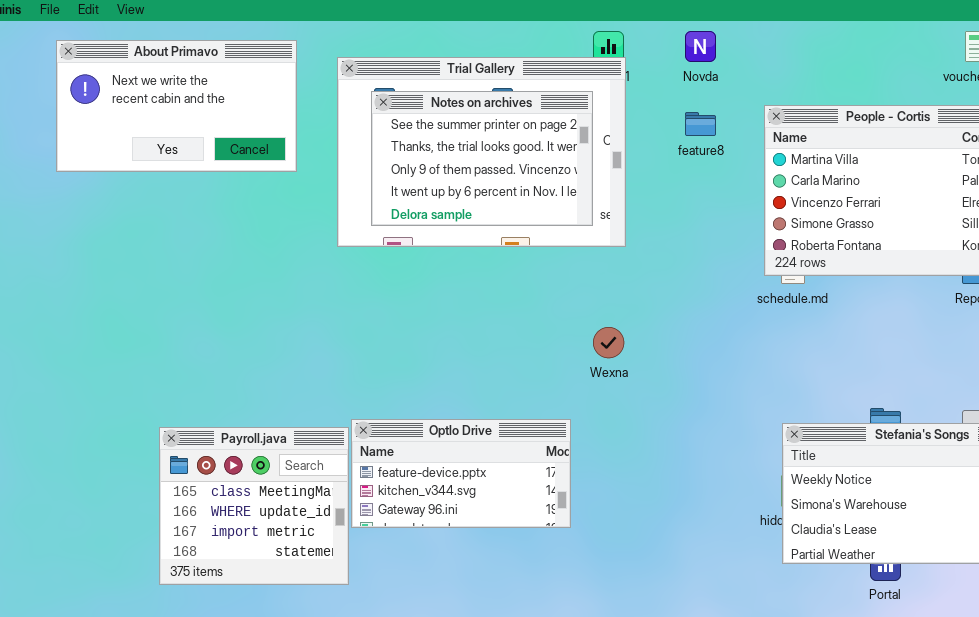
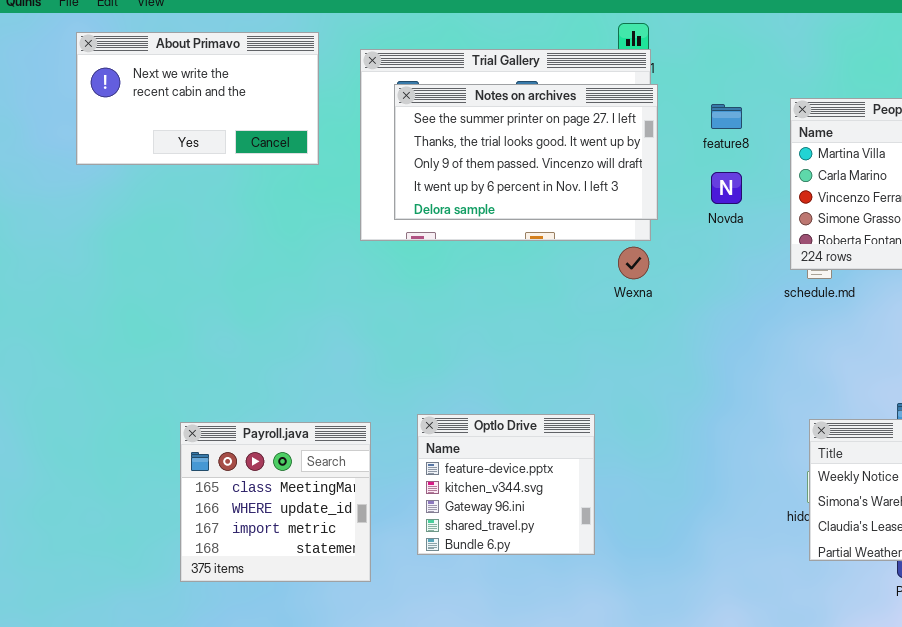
Novda: [685,31,716,62] -> [711,172,742,204], moved
Notes on archives: [371,91,593,226] -> [394,84,658,220], resized
Wexna: [593,327,624,358] -> [618,247,649,279], moved
Optlo Drive: [351,419,571,528] -> [417,414,595,555], resized

